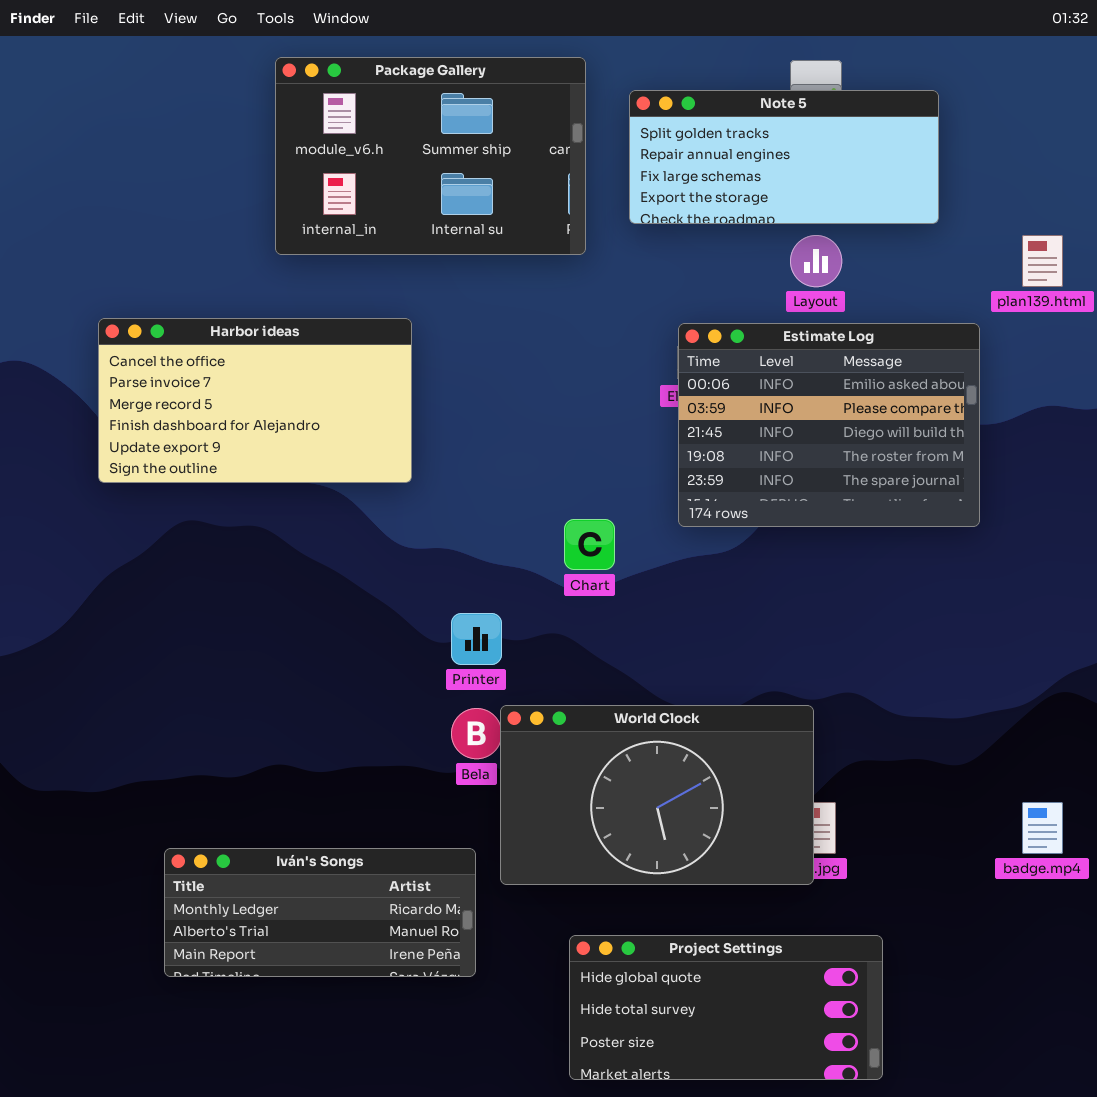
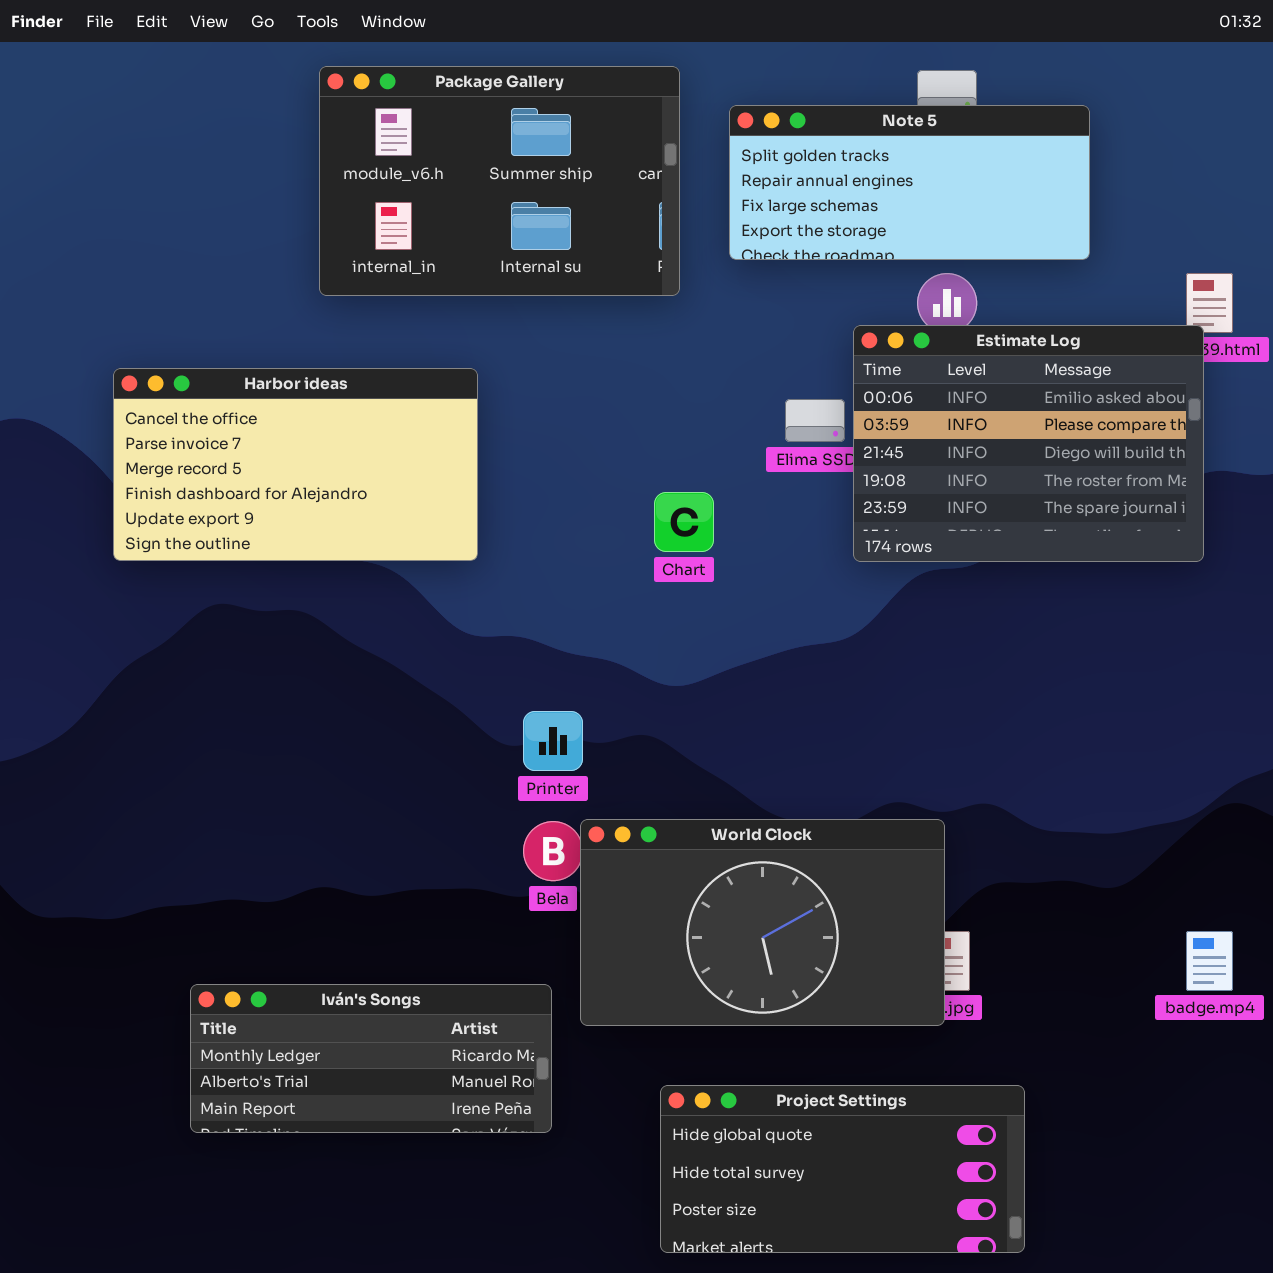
Estimate Log: [678,323,980,527] -> [853,325,1204,562], moved
Chart: [564,519,615,570] -> [654,492,714,552], moved

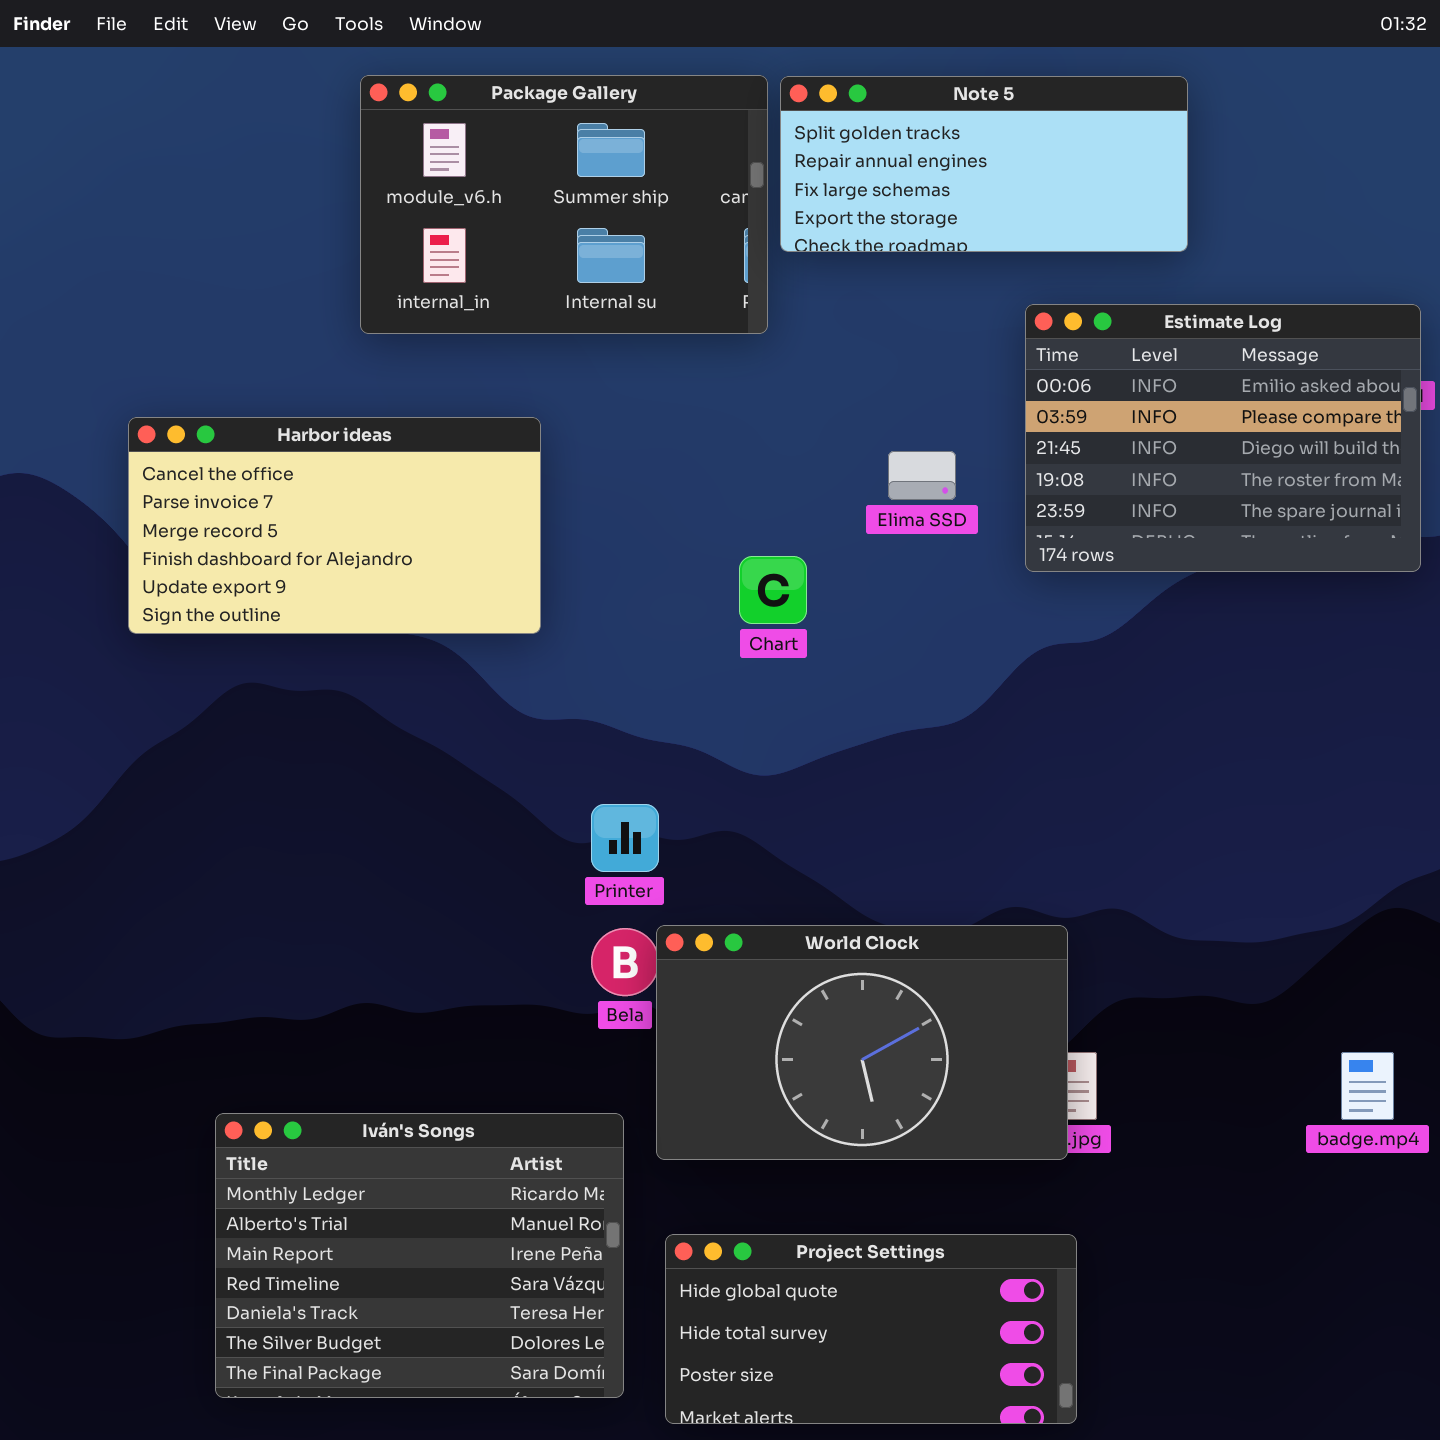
Note 5: [729,105,1090,260] -> [780,76,1188,252], moved
Estimate Log: [853,325,1204,562] -> [1025,304,1421,572], moved
Iván's Songs: [190,984,552,1133] -> [215,1113,624,1398], resized
Project Settings: [660,1085,1025,1253] -> [665,1234,1077,1424], moved

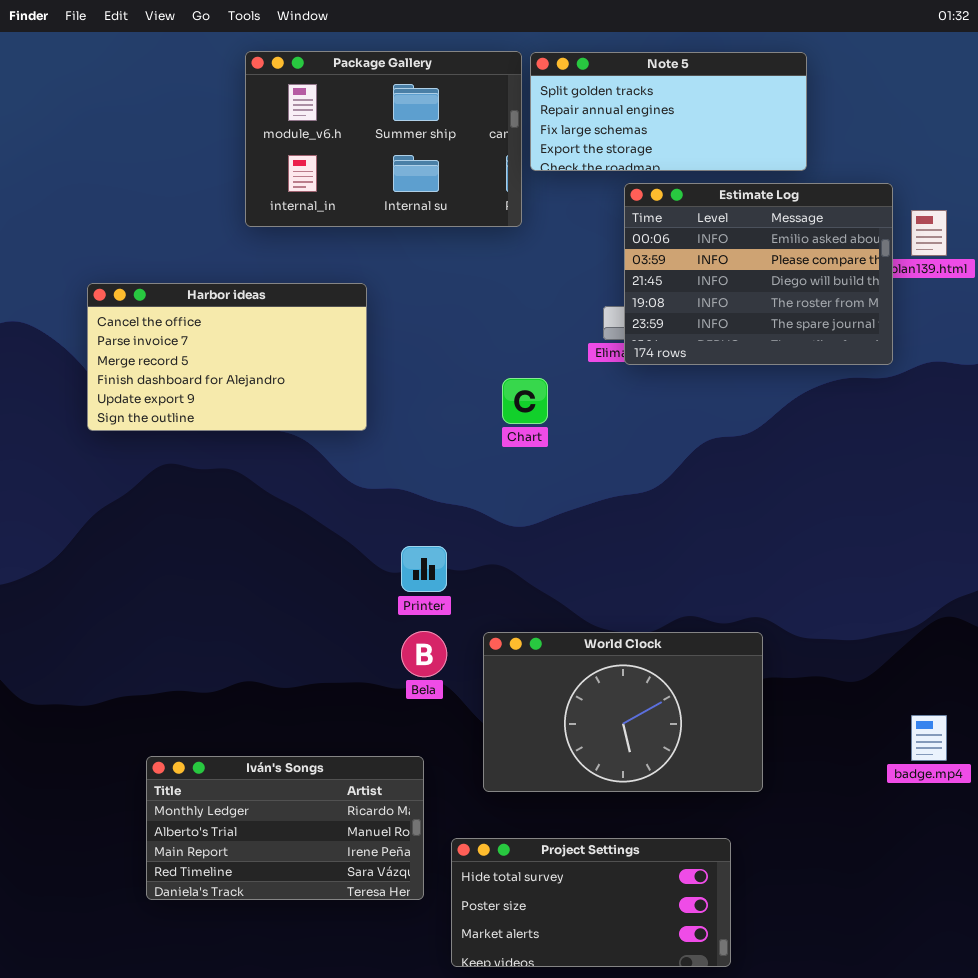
Estimate Log: [1025,304,1421,572] -> [624,183,893,365], moved
World Clock: [656,925,1068,1160] -> [483,632,763,792], moved
Iván's Songs: [215,1113,624,1398] -> [146,756,424,900], resized
Project Settings: [665,1234,1077,1424] -> [451,838,731,967], scrolled down 1 row

